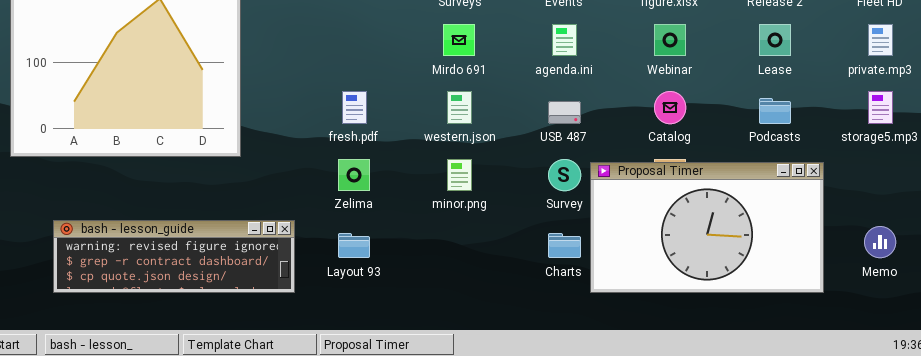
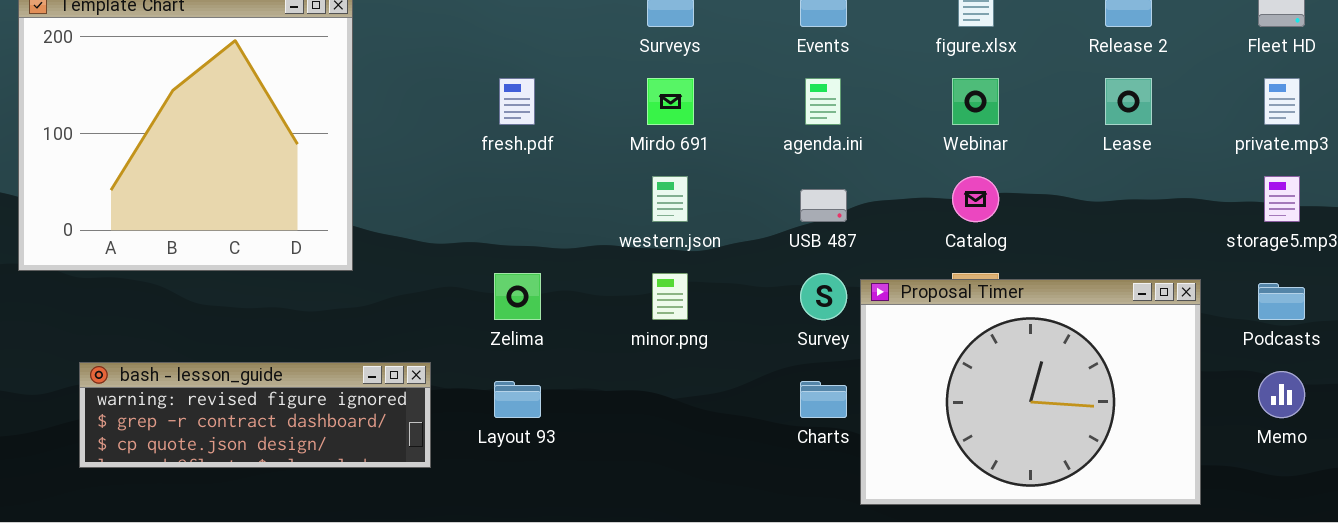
fresh.pdf: [342,91,367,124] -> [499,78,535,125], moved
Podcasts: [759,98,791,124] -> [1258,283,1305,320], moved
Proposal Timer: [590,162,824,293] -> [860,279,1201,505], resized

